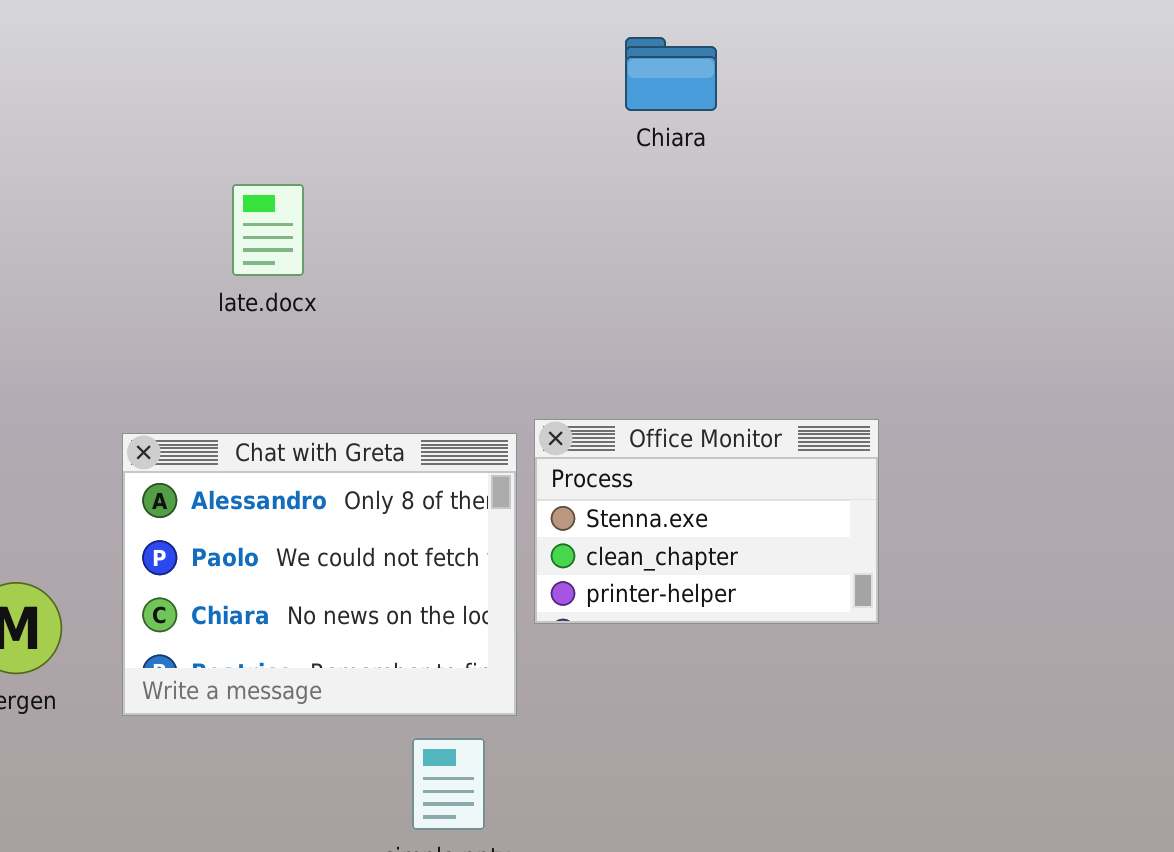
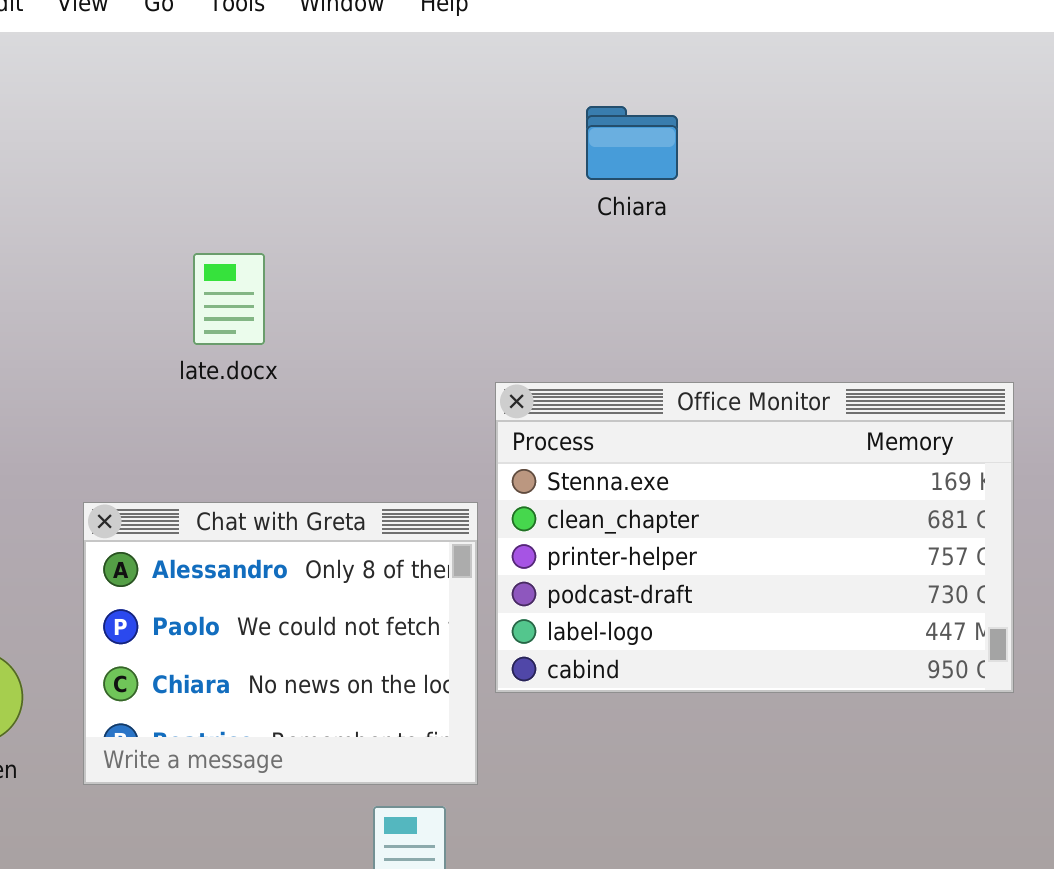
Office Monitor: [534,419,879,624] -> [495,382,1014,693], resized

